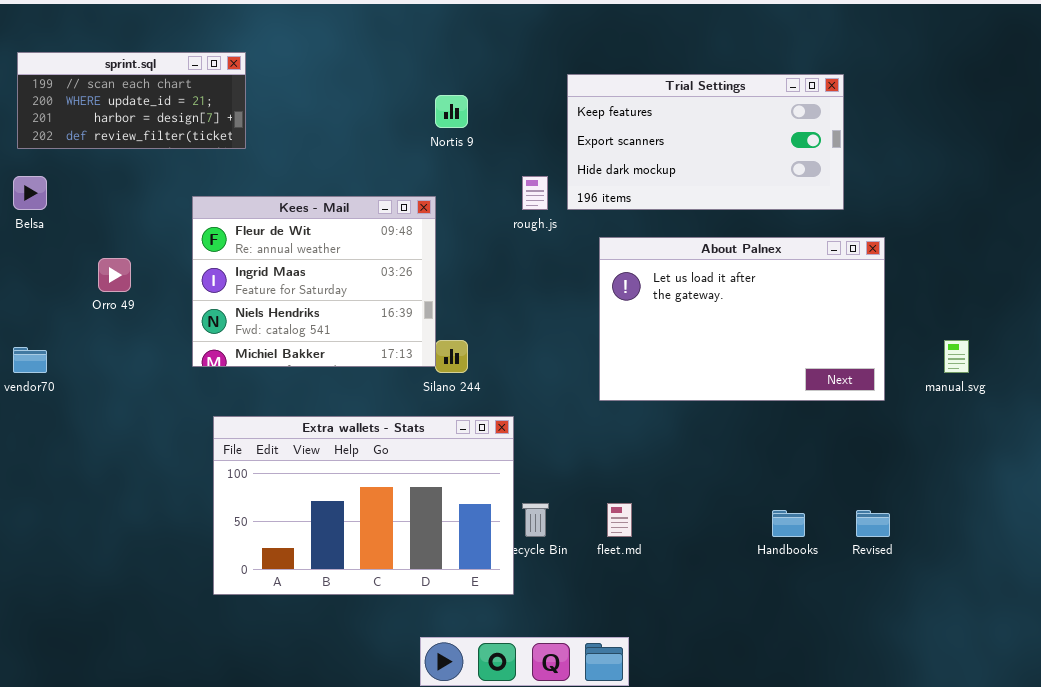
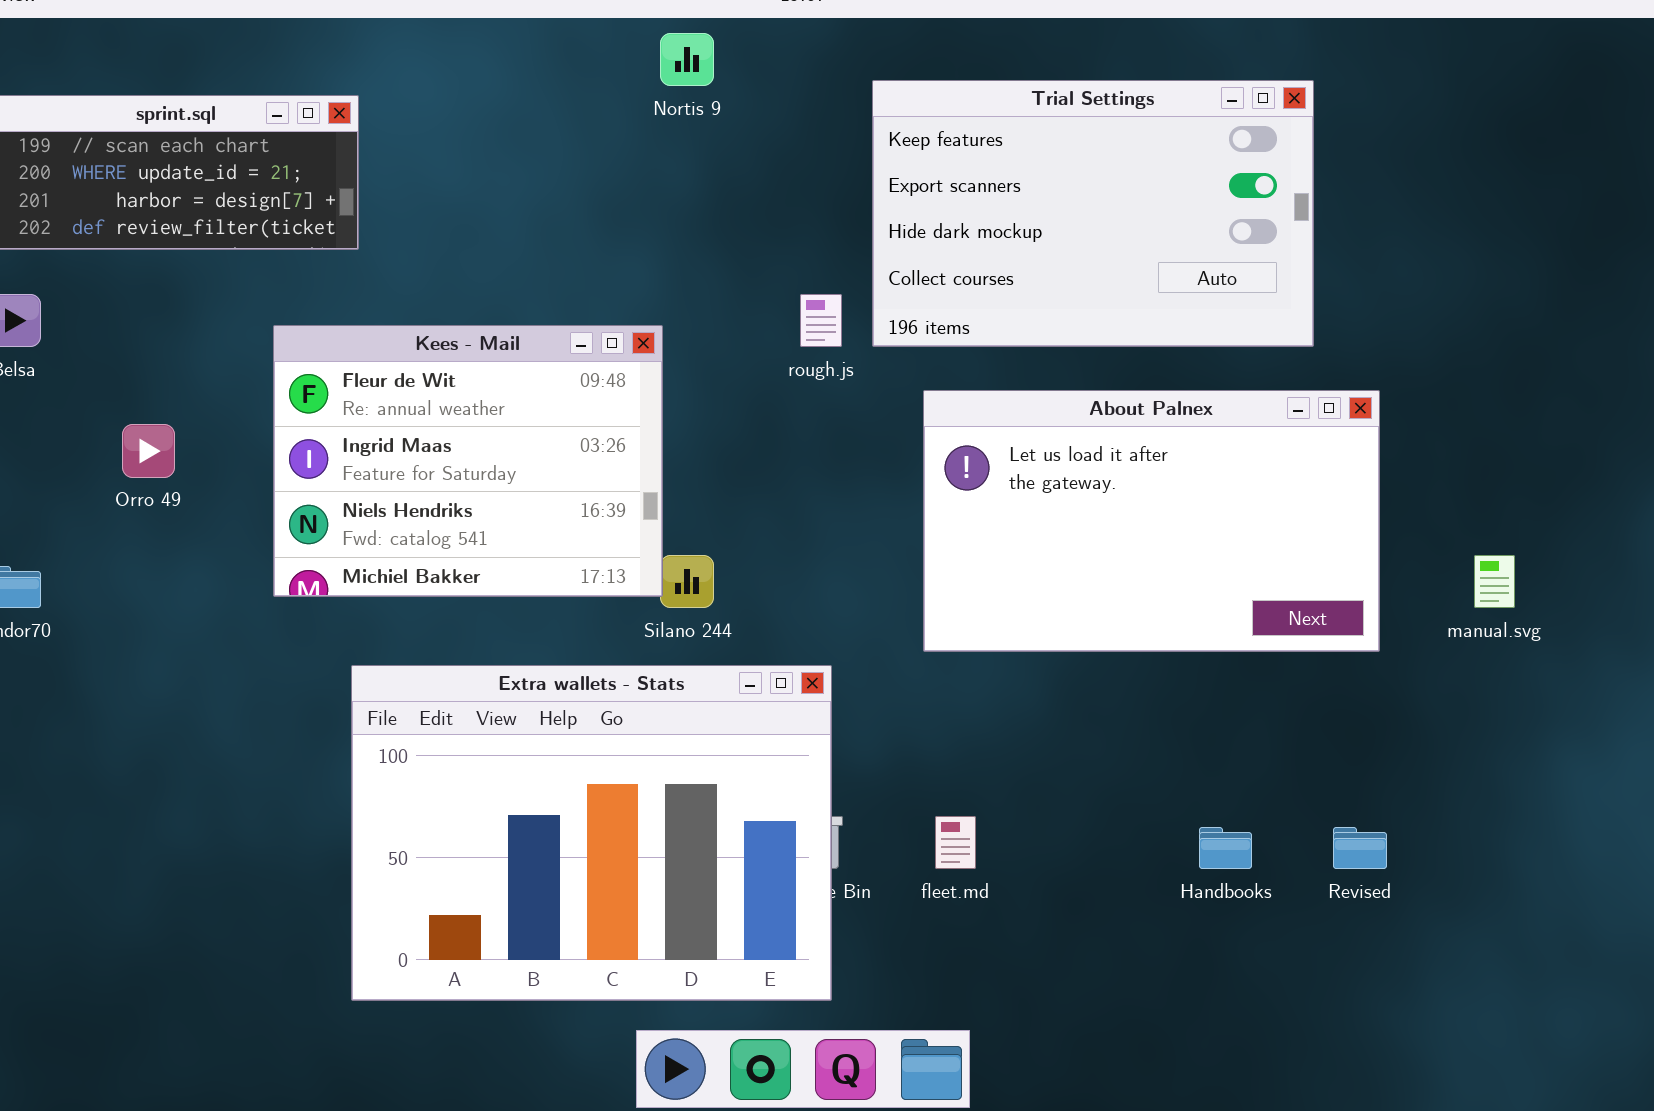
Trial Settings: [567,74,844,210] -> [872,80,1314,347], resized
Nortis 9: [435,95,468,128] -> [660,33,714,86], moved
Extra wallets - Stats: [213,416,514,595] -> [351,665,832,1001], moved, resized

